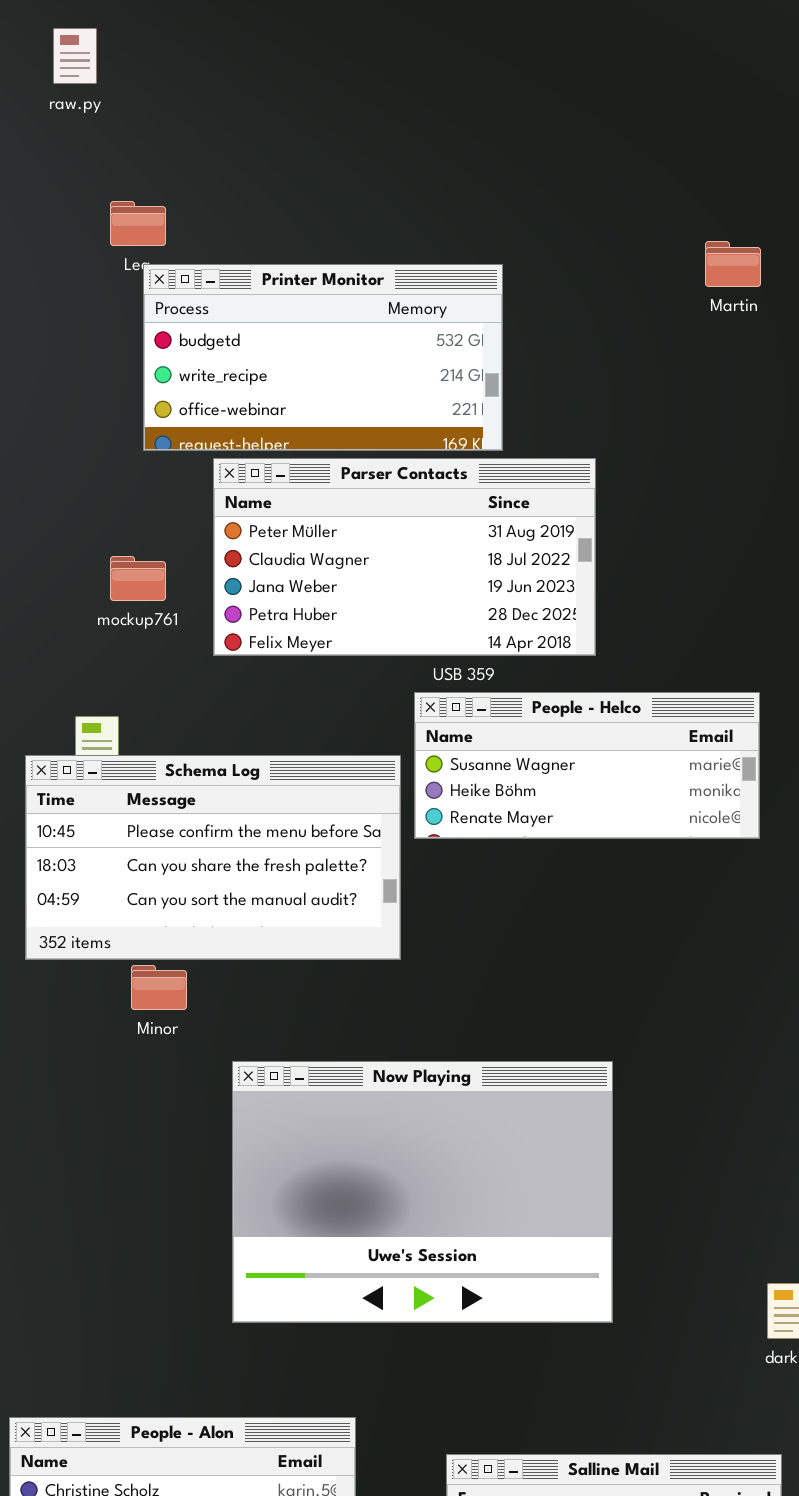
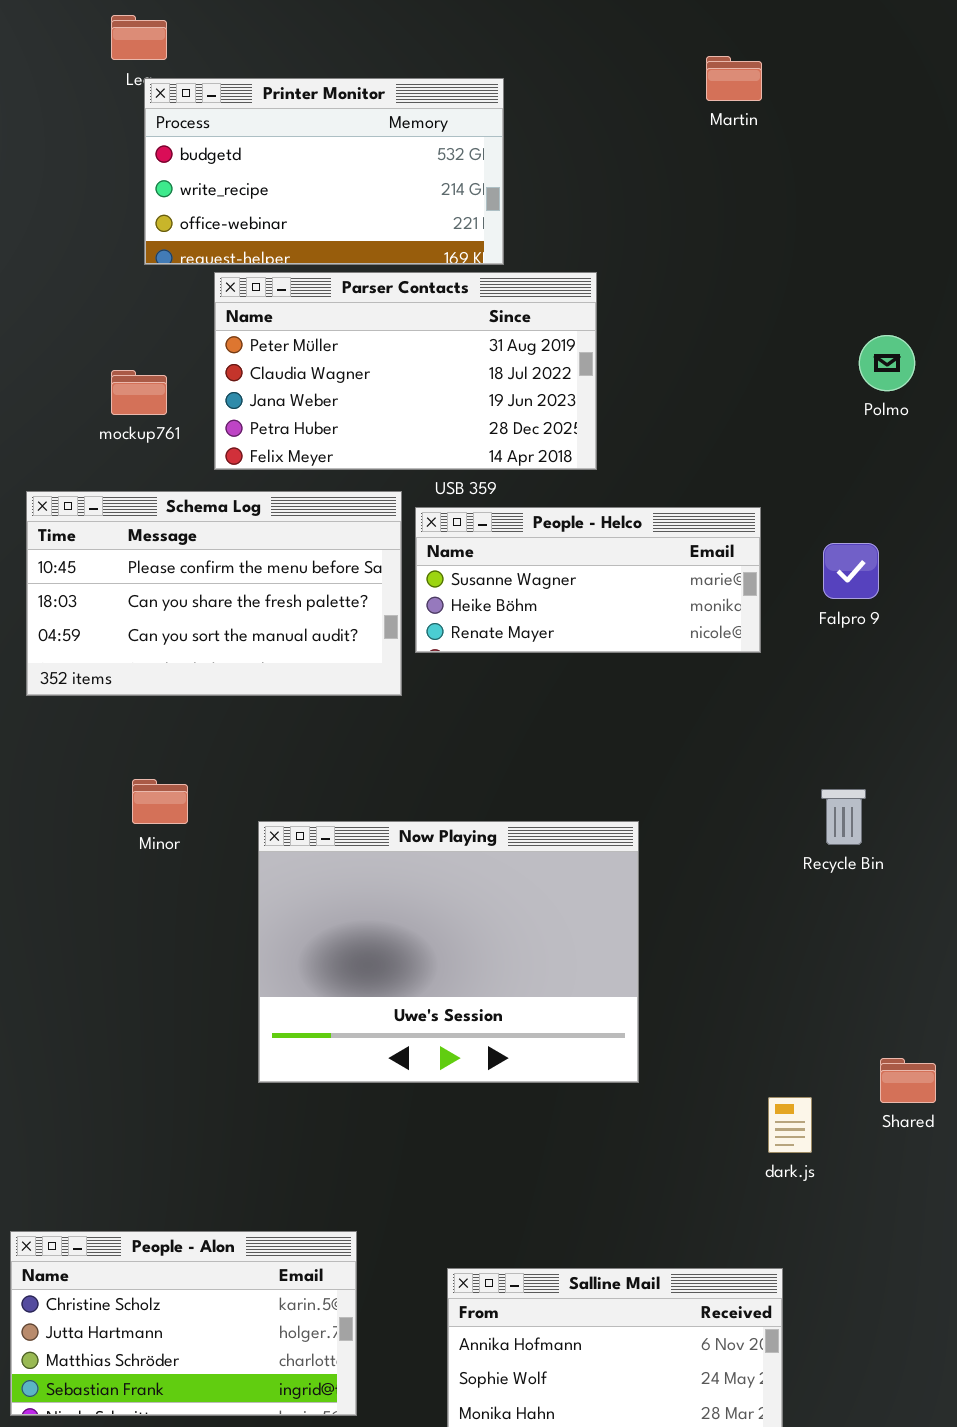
Schema Log: [25,755,401,960] -> [26,491,402,696], moved
Now Playing: [232,1061,613,1323] -> [258,821,639,1083], moved

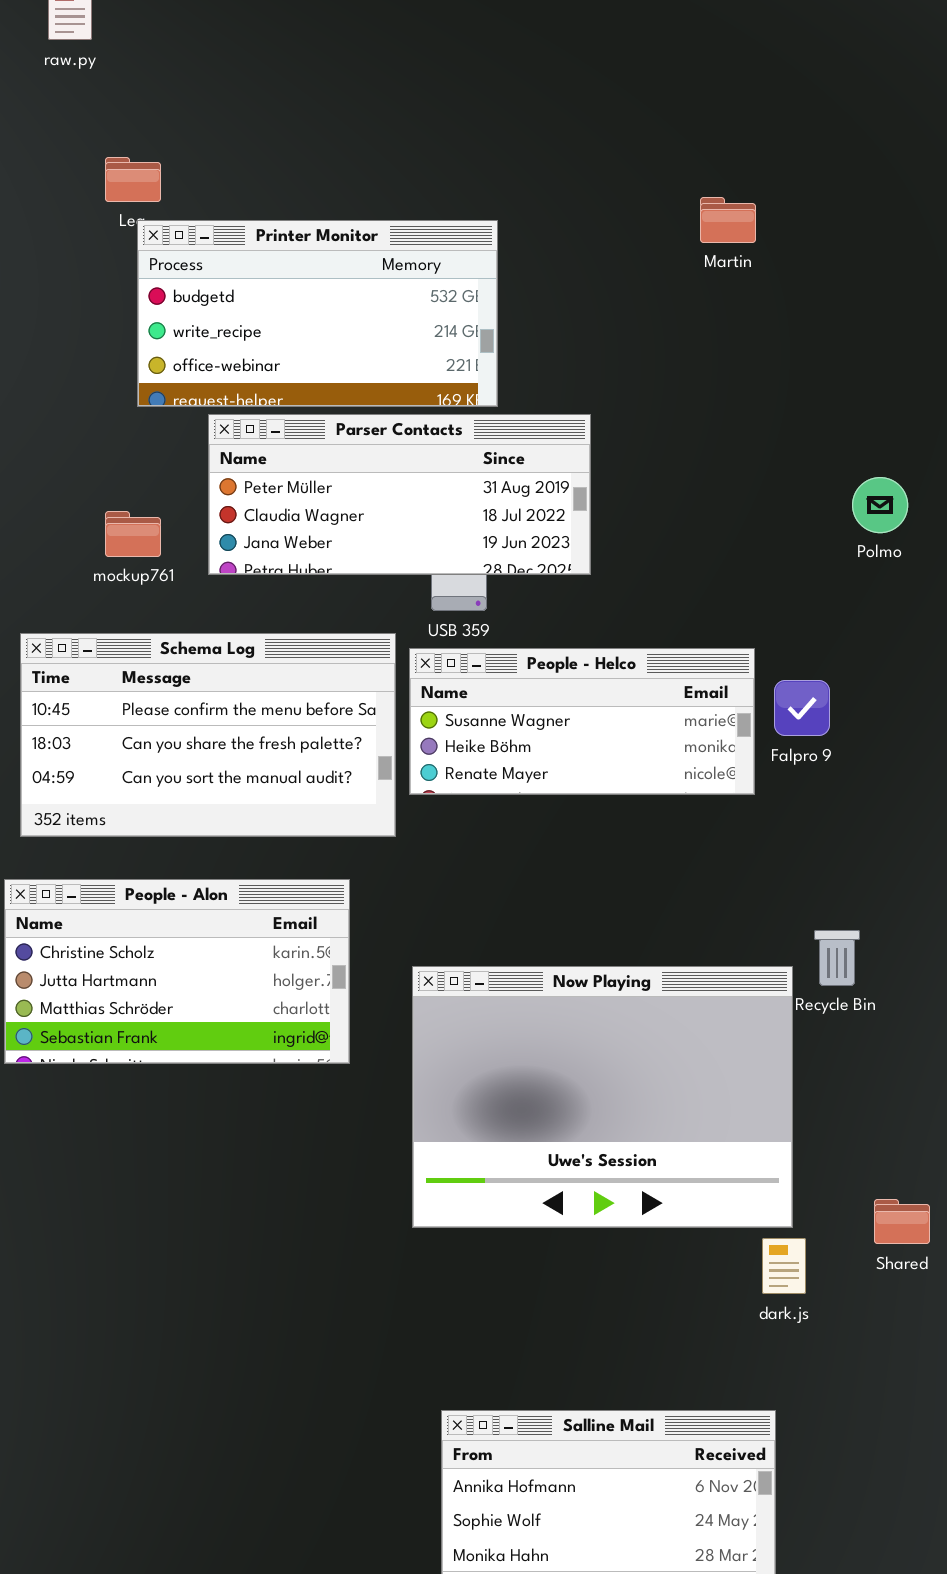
Parser Contacts: [214,272,597,470] -> [208,414,591,575], resized
Falpro 9: [823,543,879,599] -> [774,680,830,736], moved
Now Playing: [258,821,639,1083] -> [412,966,793,1228], moved
People - Alon: [10,1231,357,1416] -> [4,879,350,1064], moved

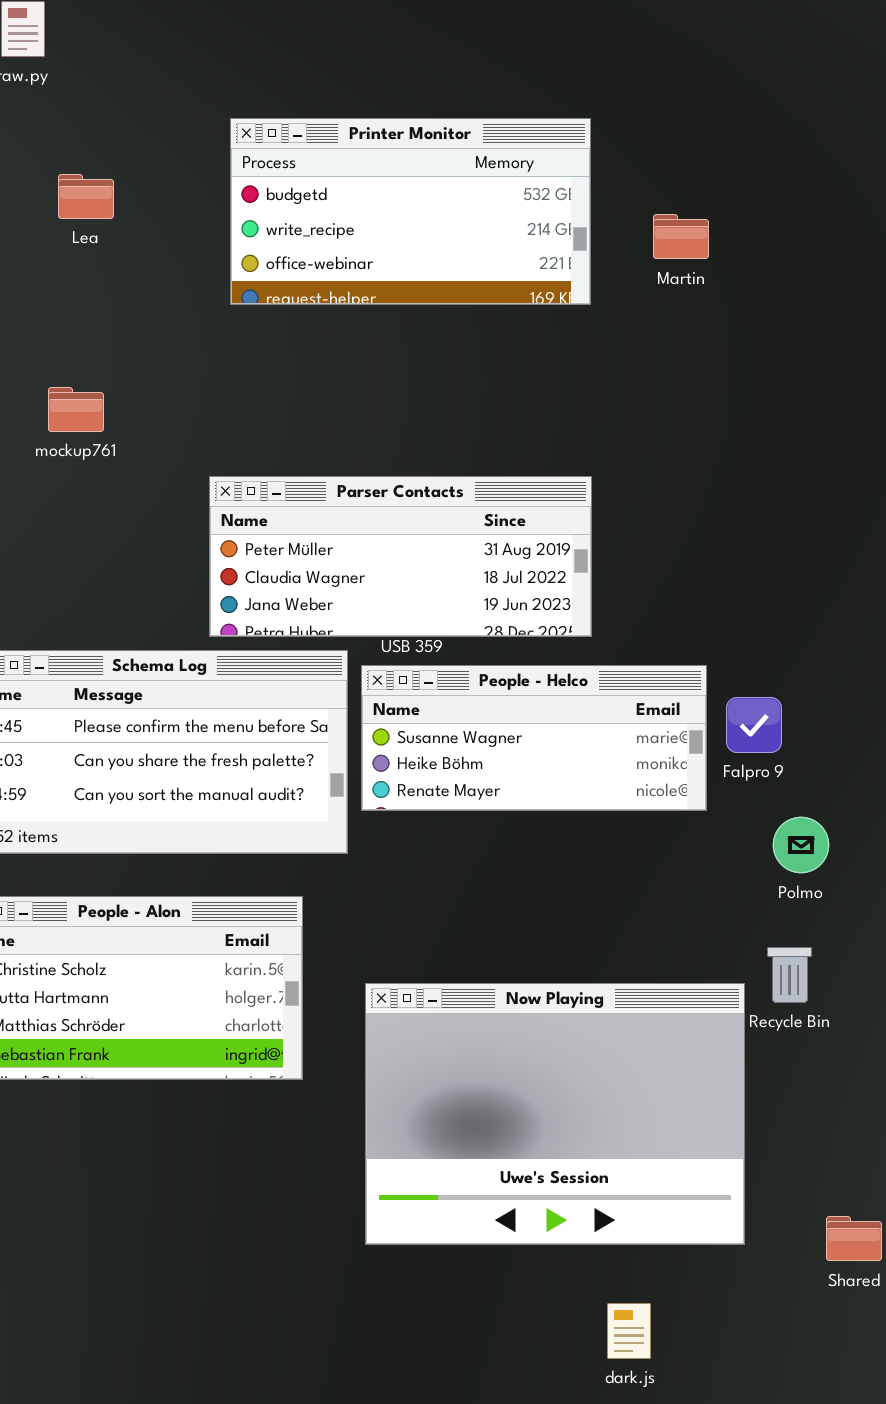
Printer Monitor: [137,220,498,407] -> [230,118,591,305], moved
Parser Contacts: [208,414,591,575] -> [209,476,592,637], moved
Polmo: [852,477,908,533] -> [773,817,829,873], moved
mockup761: [105,511,161,557] -> [48,387,104,432], moved
dark.js: [762,1238,806,1294] -> [607,1303,651,1359], moved

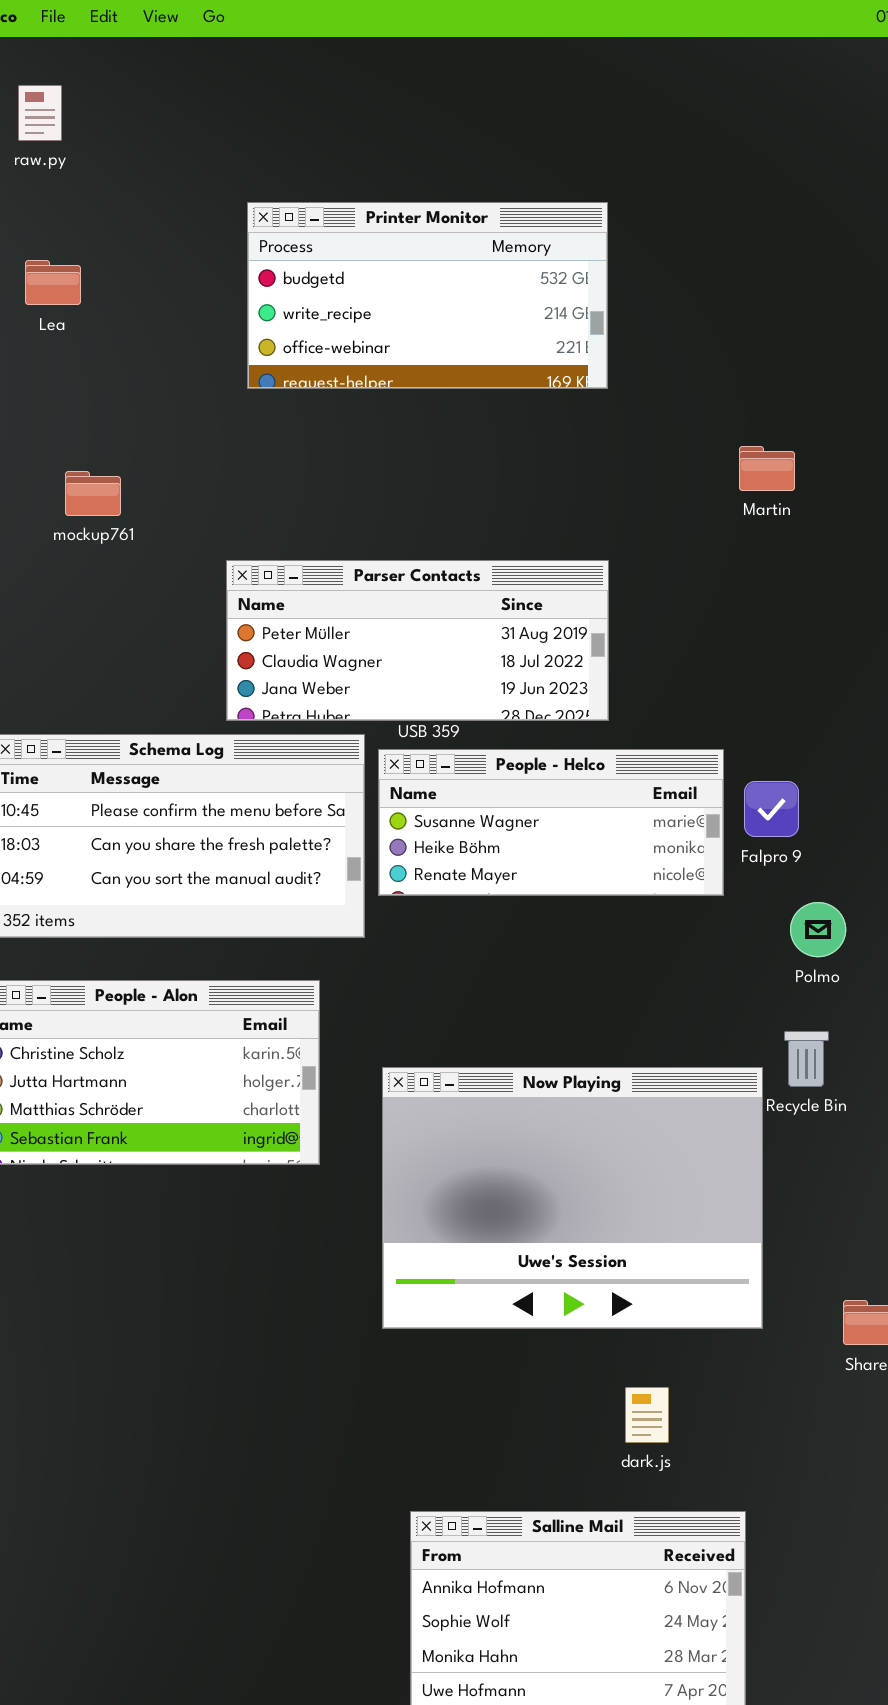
Lea: [58,174,114,219] -> [25,260,81,305], moved
Martin: [653,214,709,259] -> [739,446,795,491], moved

